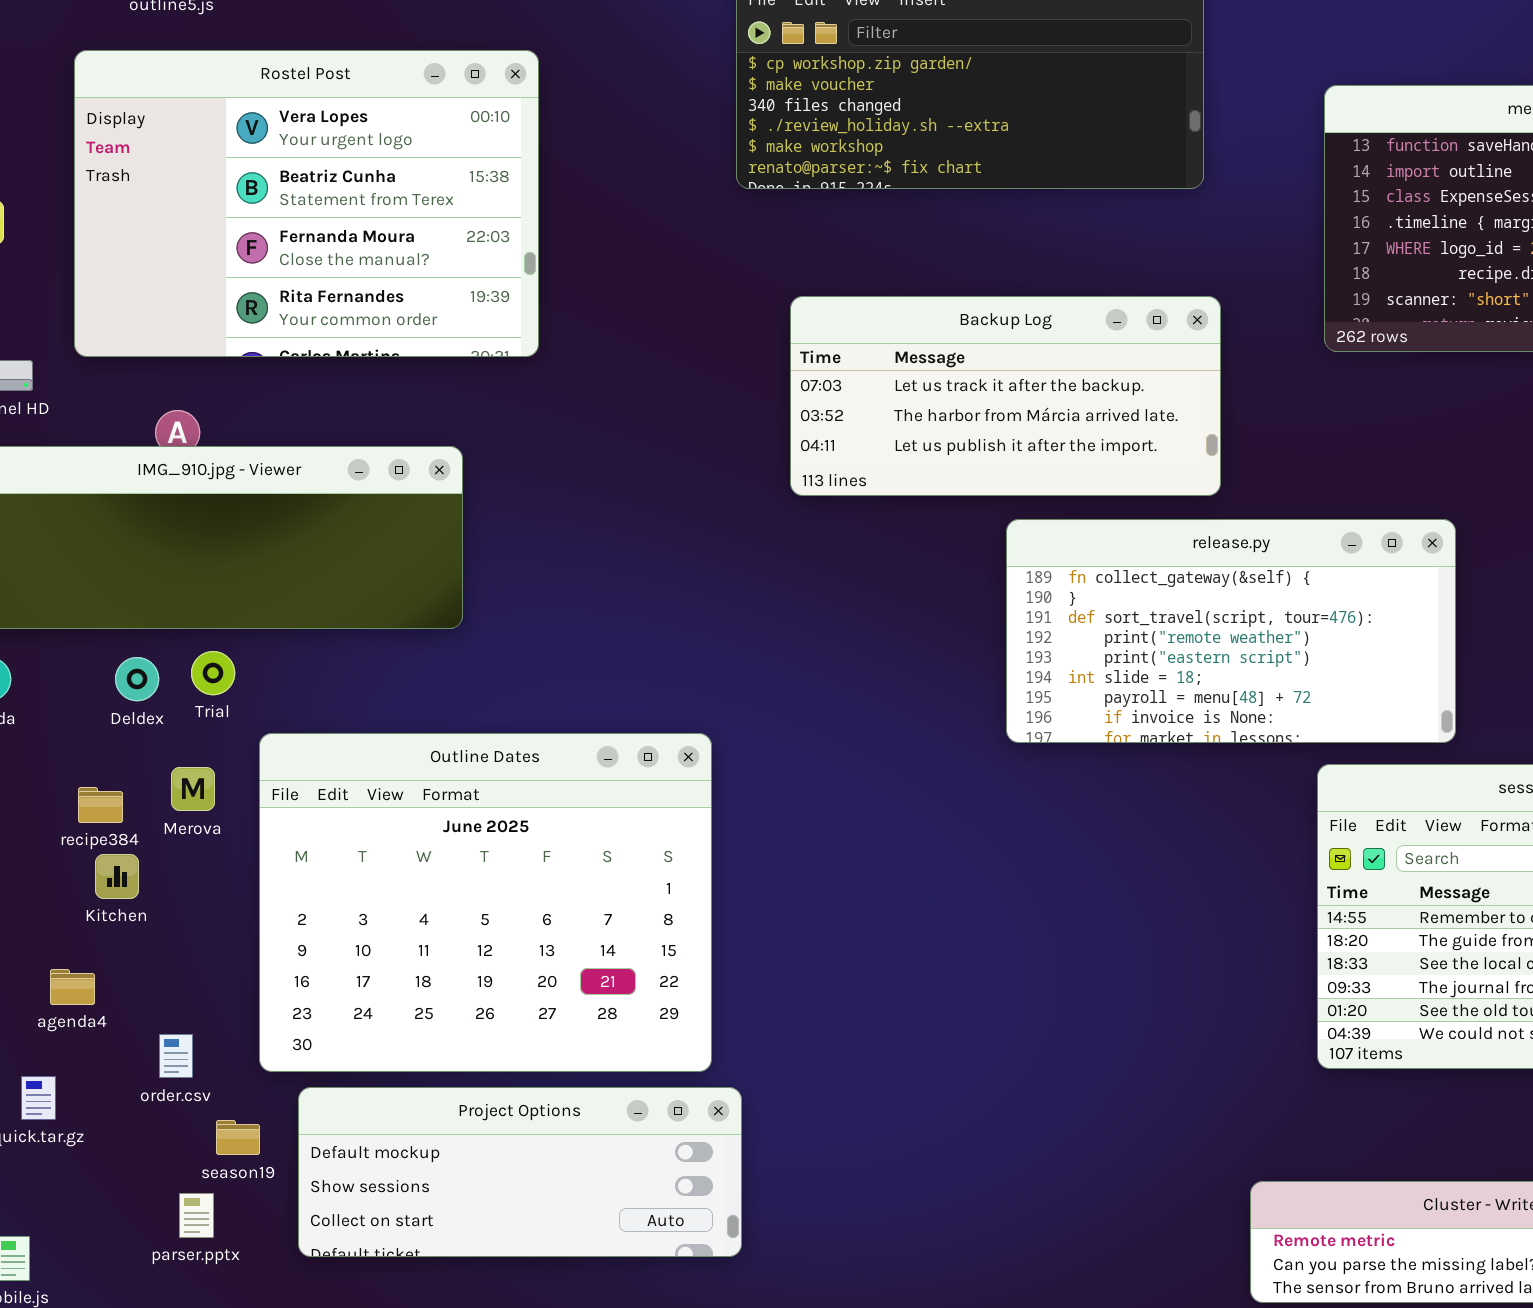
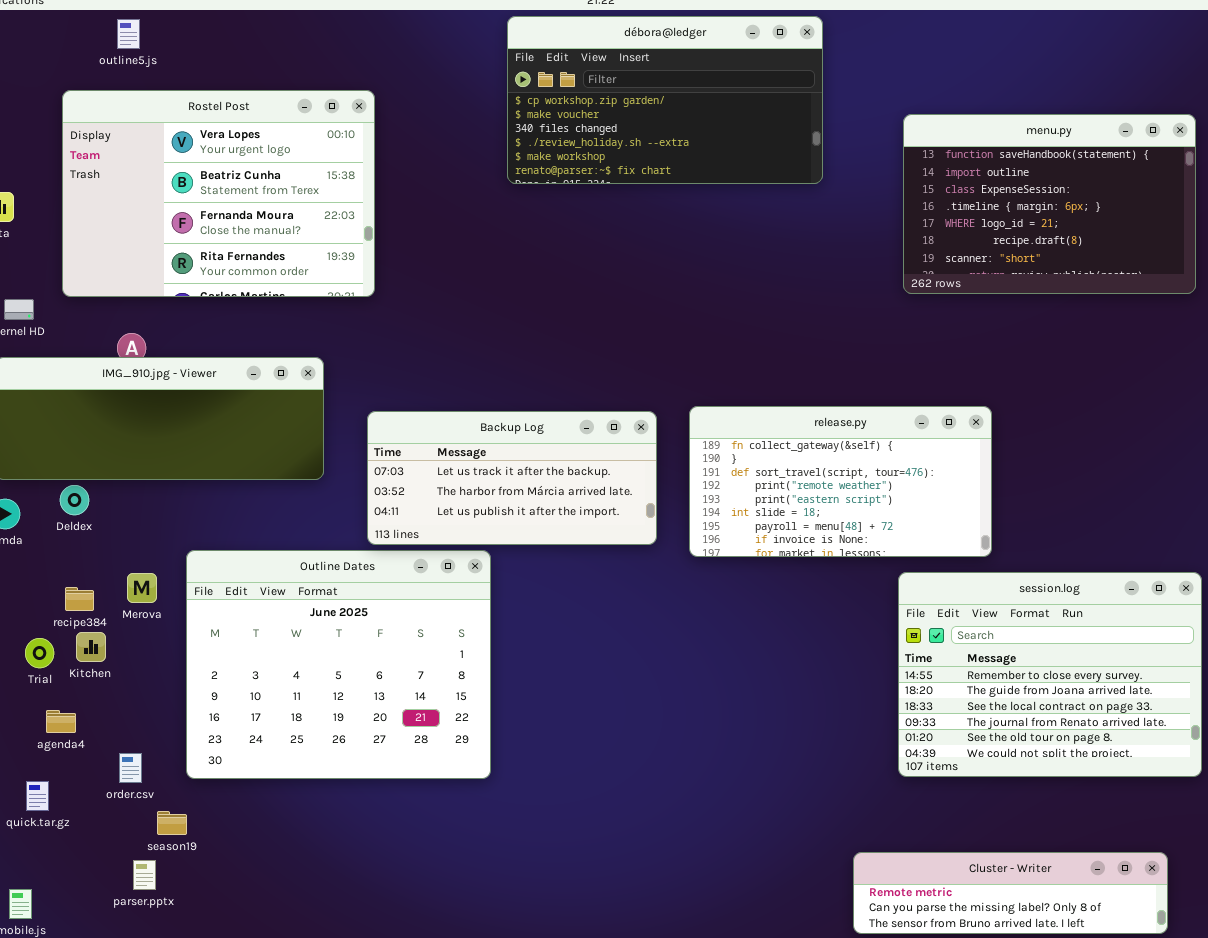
Backup Log: [790,296,1221,496] -> [367,411,657,545], moved
Trial: [191,651,235,695] -> [25,638,54,668], moved
Deldex: [115,657,159,701] -> [60,485,89,515], moved
Project Options: [298,1087,742,1257] -> none, closed

